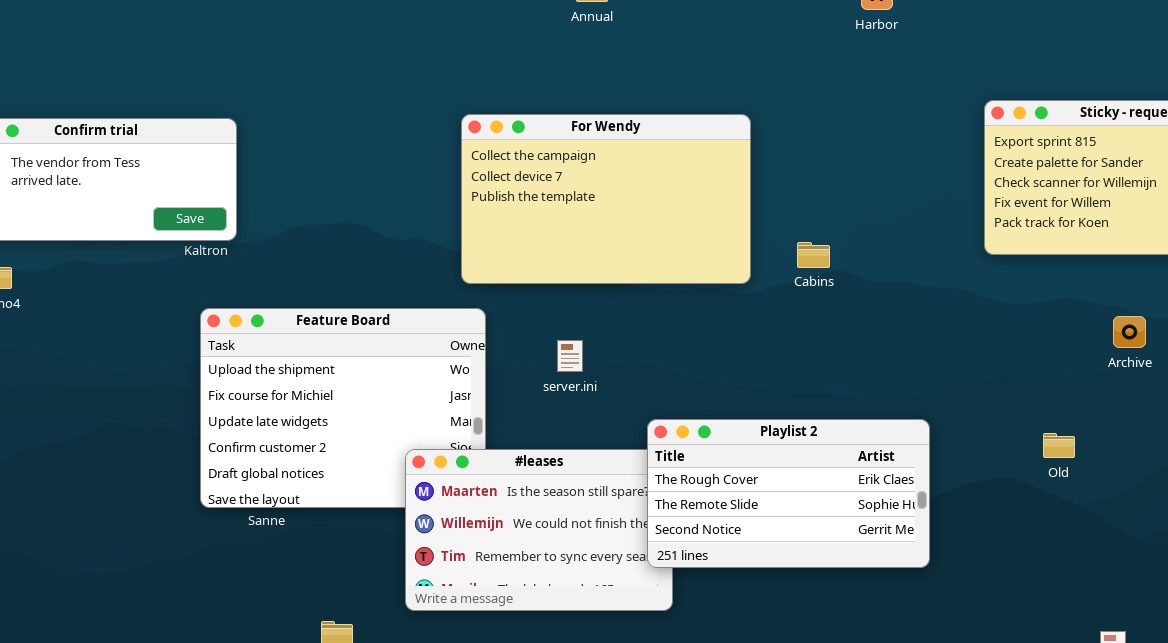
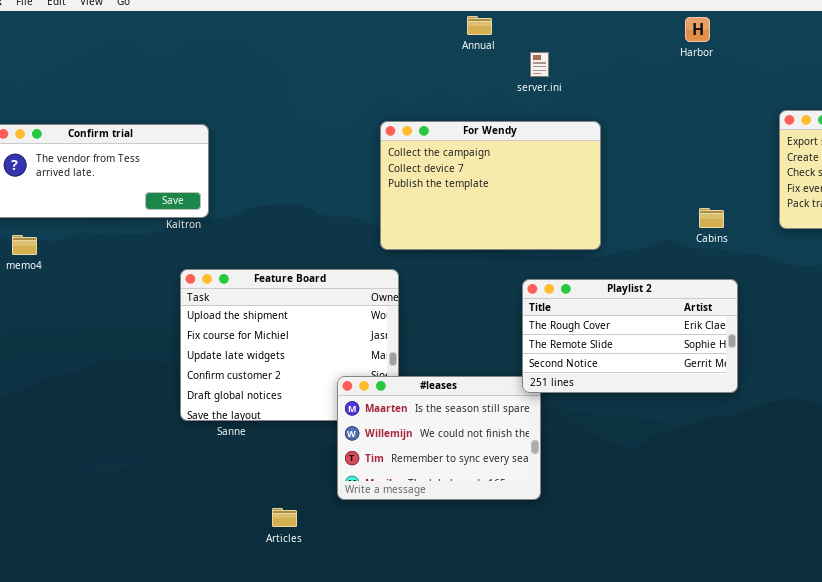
Cabins: [797,242,830,268] -> [699,208,724,228], moved
server.ini: [557,340,583,372] -> [530,52,549,77], moved
Playlist 2: [647,419,930,568] -> [522,279,738,393], moved

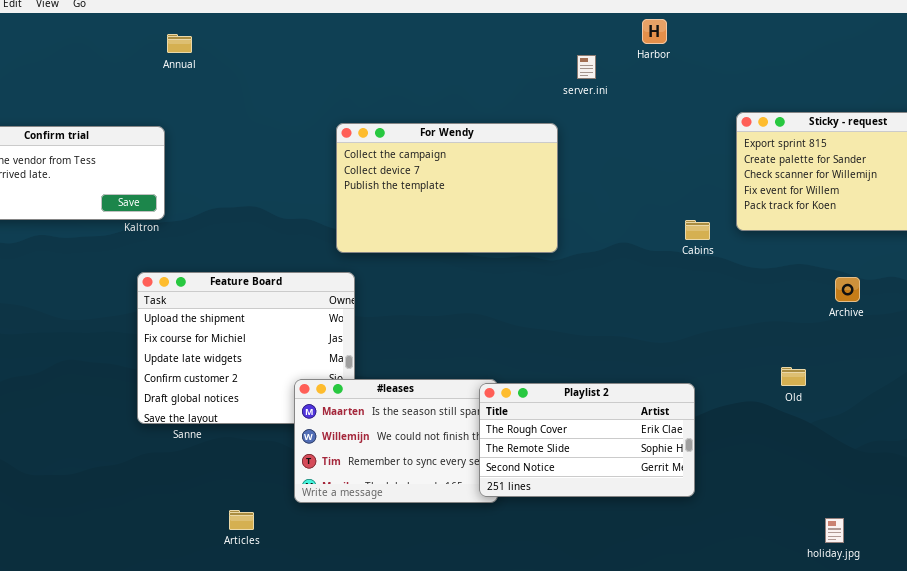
Annual: [467,16,492,35] -> [167,34,192,53], moved
server.ini: [530,52,549,77] -> [577,55,596,79], moved
Cabins: [699,208,724,228] -> [685,220,710,240], moved
Playlist 2: [522,279,738,393] -> [479,383,695,497], moved

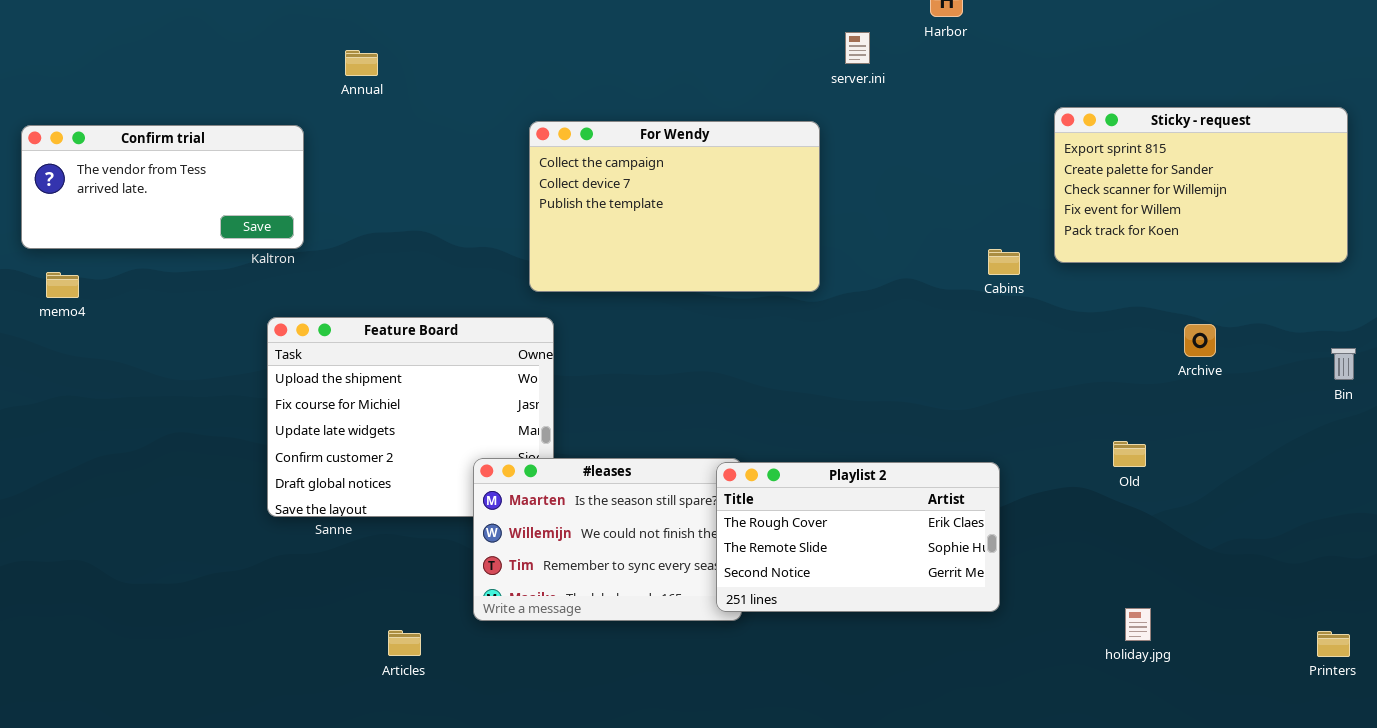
Annual: [167,34,192,53] -> [345,50,378,76], moved
holiday.jpg: [825,518,844,543] -> [1125,608,1151,641], moved

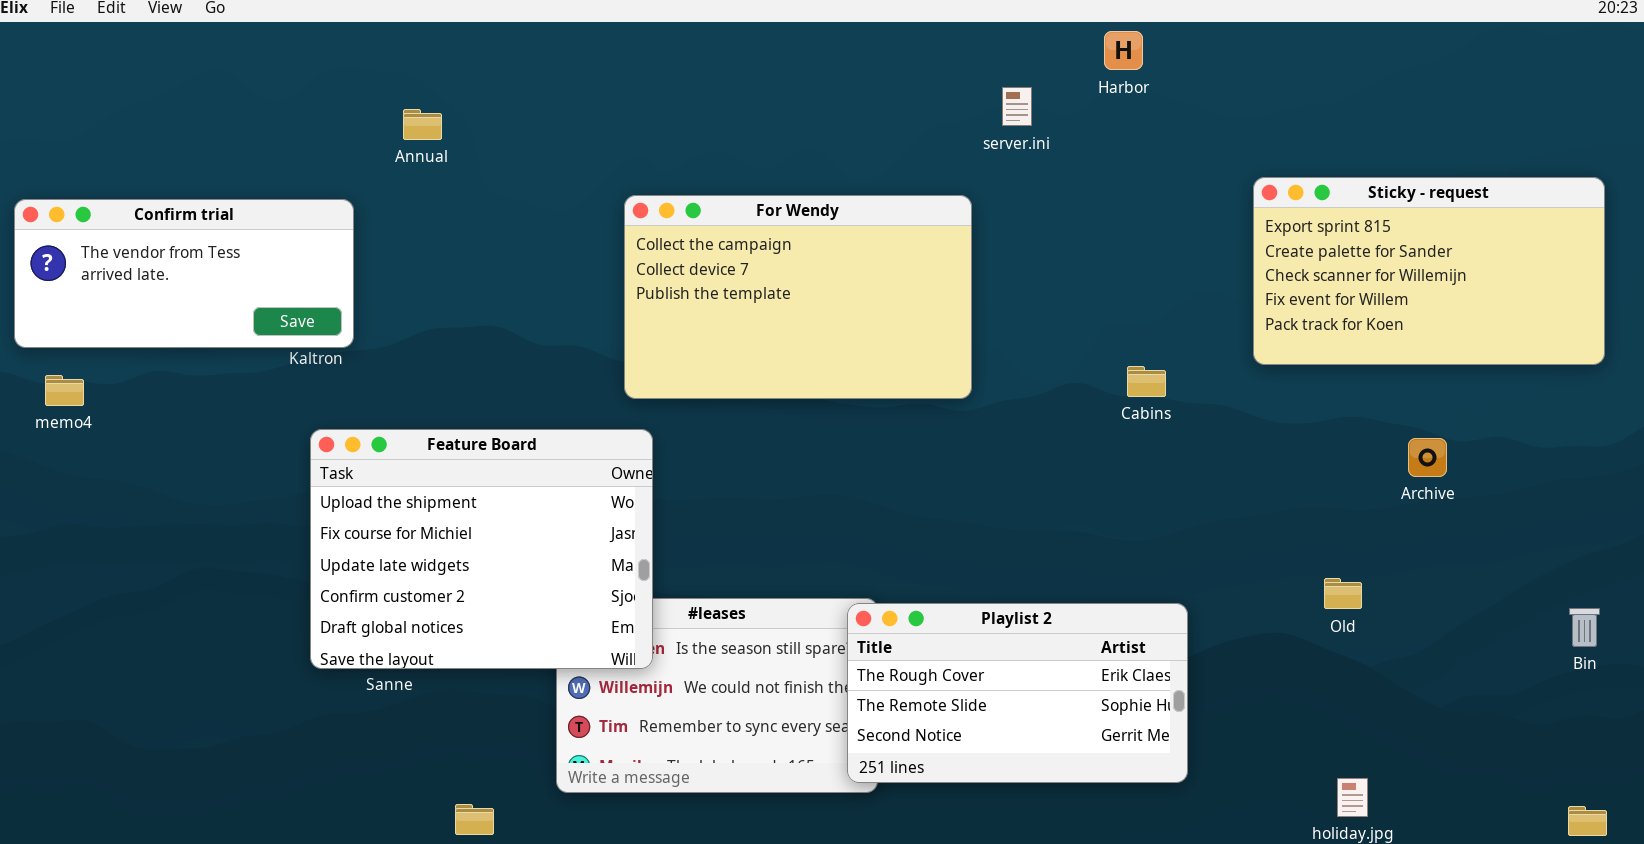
Cabins: [988,249,1020,275] -> [1127,366,1166,397], moved
Feature Board: [267,317,554,517] -> [310,429,653,669], raised
Bin: [1331,348,1356,380] -> [1569,608,1600,647], moved

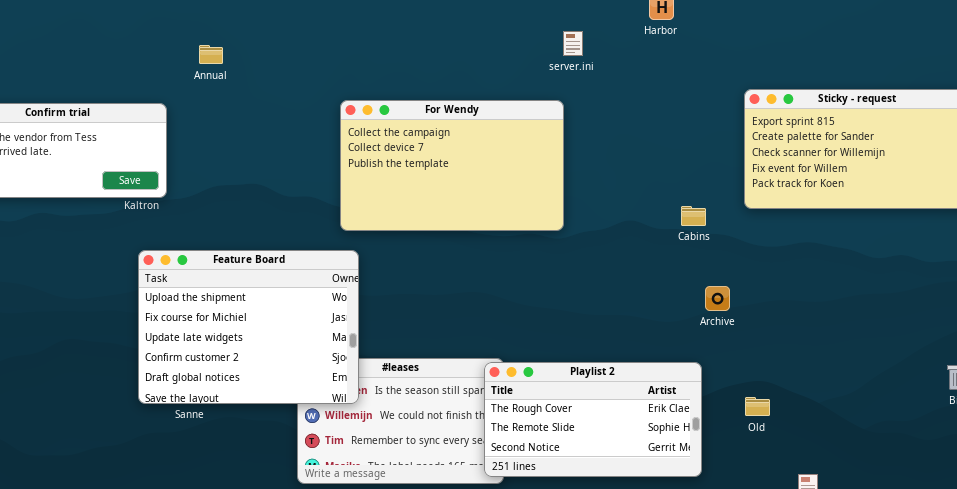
server.ini: [1002,87,1032,126] -> [563,31,583,56], moved
Cabins: [1127,366,1166,397] -> [681,206,706,226], moved
Archive: [1408,438,1447,477] -> [705,286,730,311], moved
Old: [1324,578,1362,609] -> [745,397,770,416], moved

